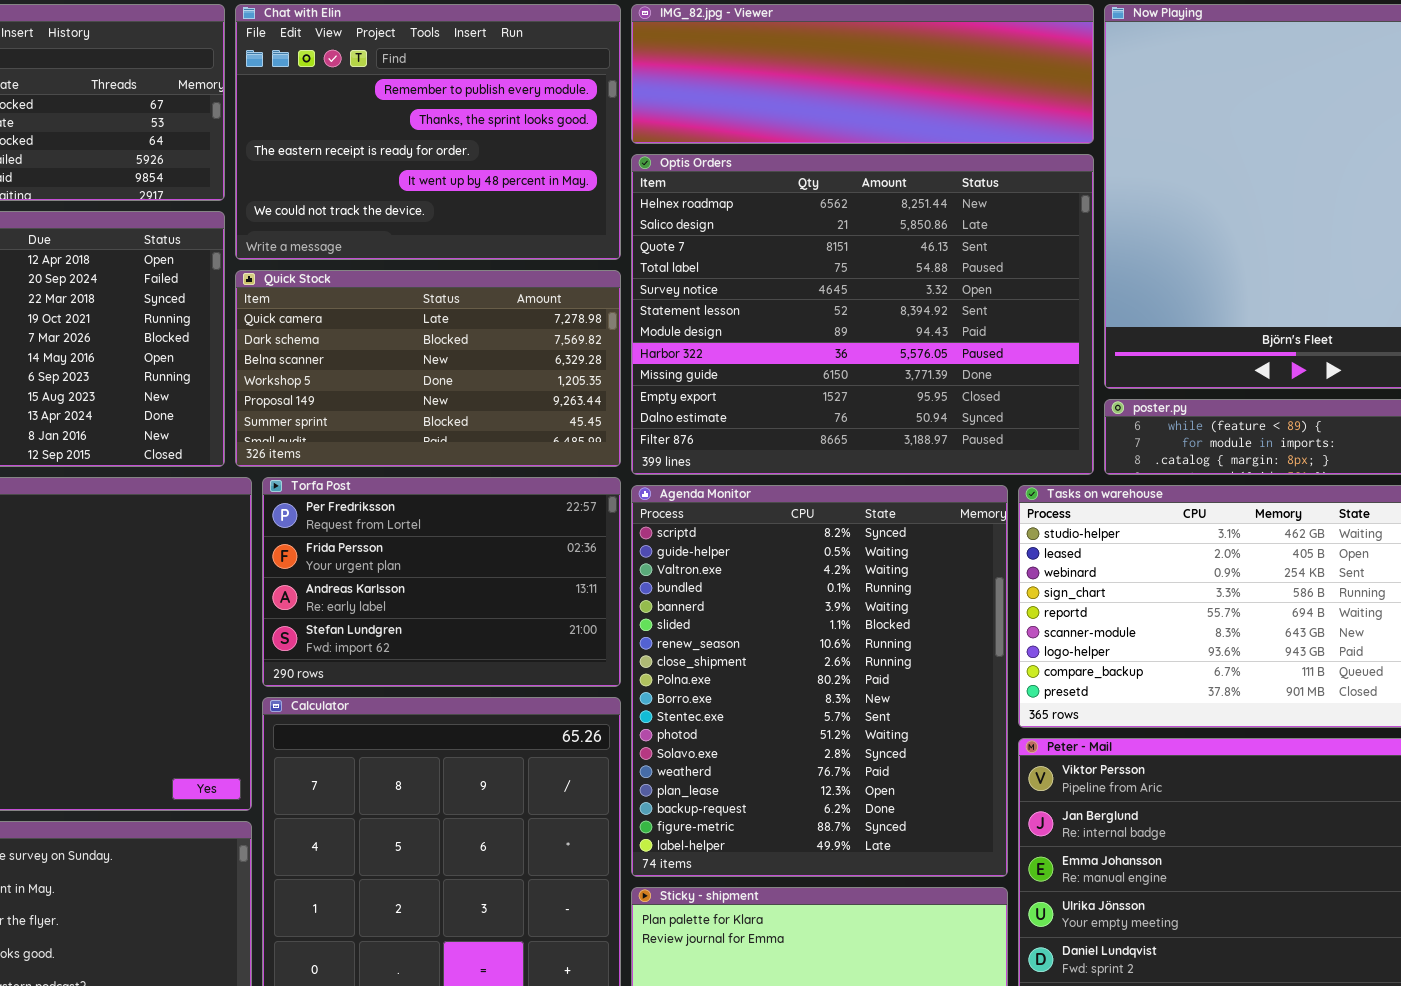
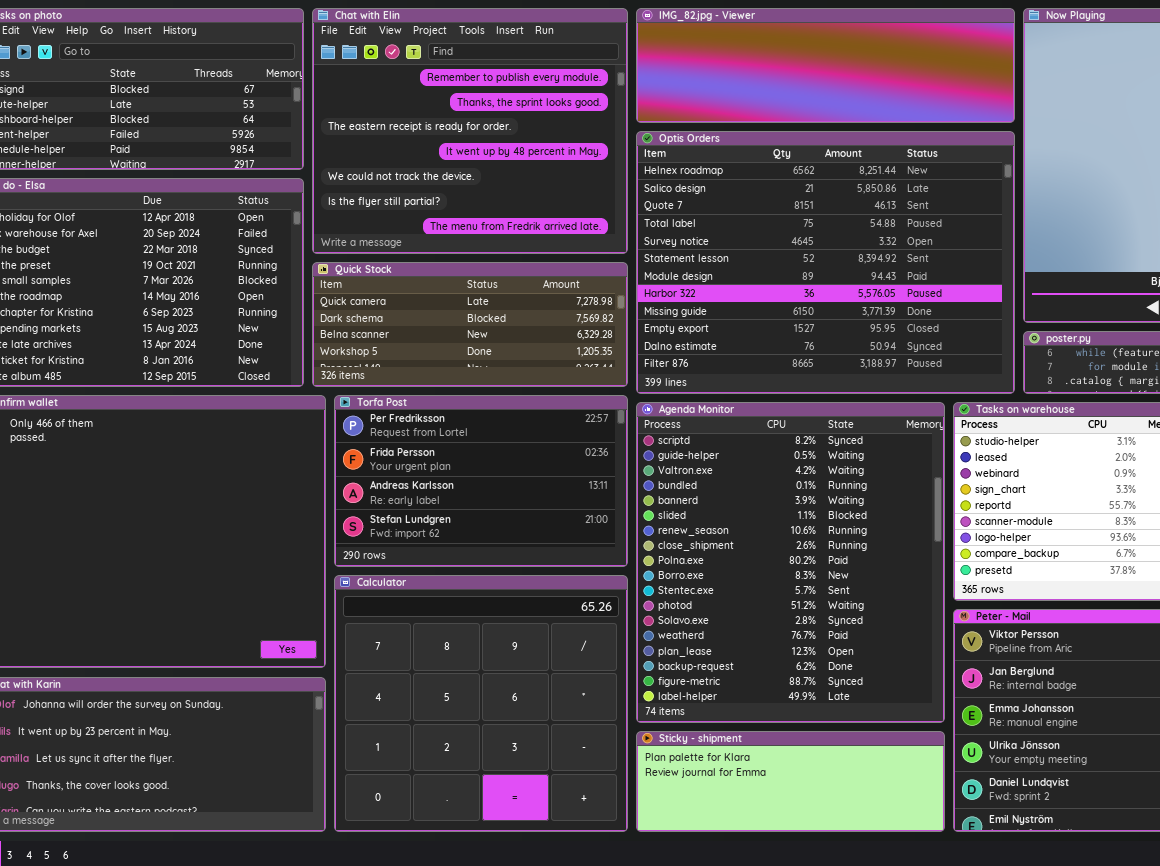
Chat with Elin: [235,4,621,260] -> [312,8,628,254], resized
Quick Stock: [235,270,621,467] -> [312,262,628,387], resized

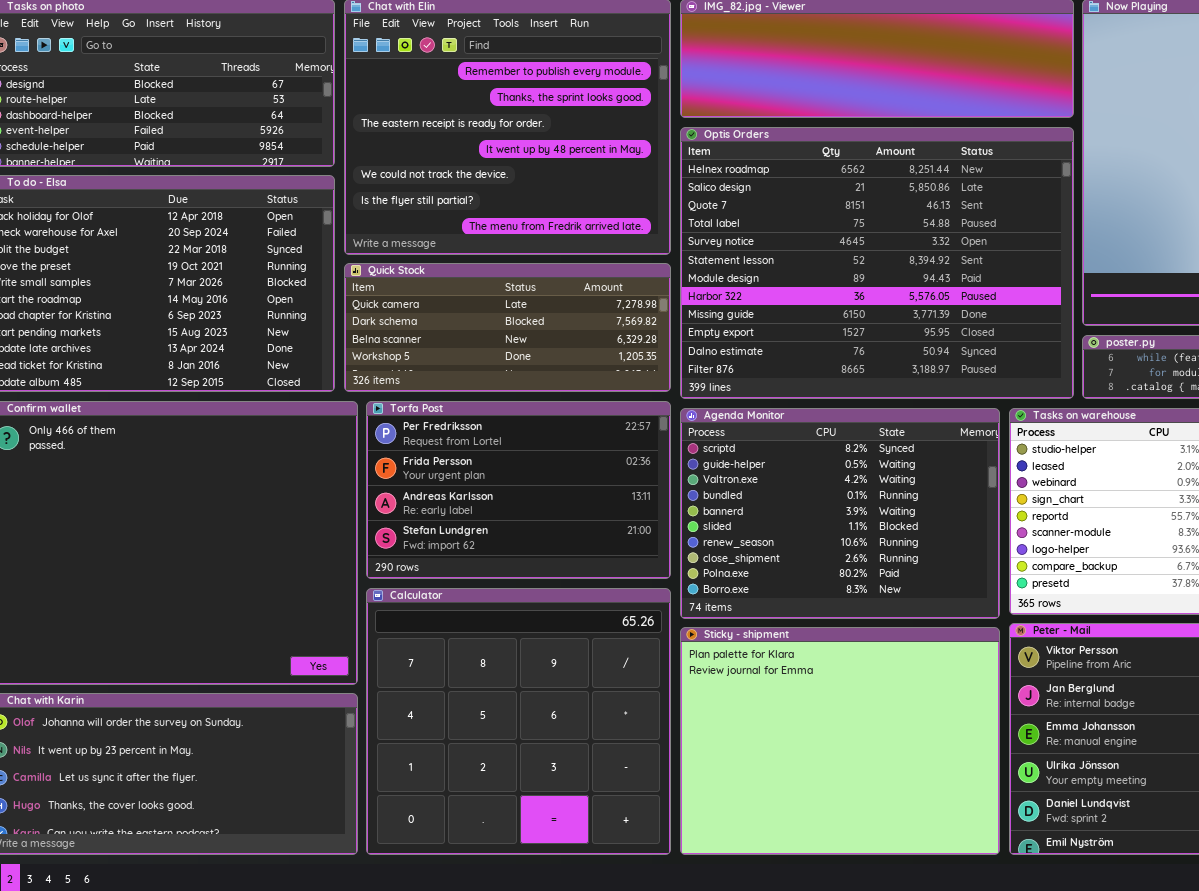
Agenda Monitor: [636,402,945,723] -> [680,408,1000,619], resized
Sticky - shipment: [636,731,945,832] -> [680,627,1000,855], resized

